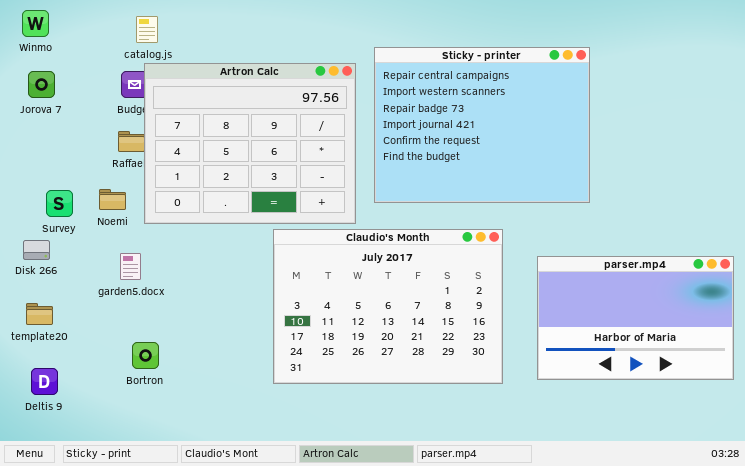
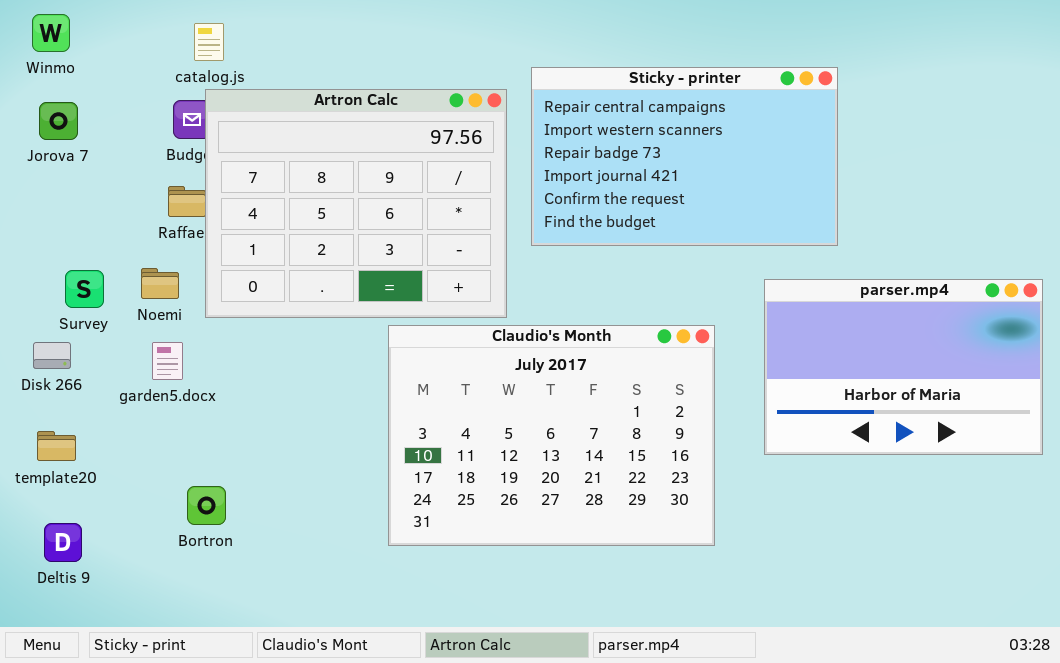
Sticky - printer: [374,47,590,203] -> [531,67,838,246], resized
garden5.docx: [120,253,141,280] -> [152,342,183,380], moved
parser.mp4: [537,256,734,380] -> [764,279,1043,455], moved

